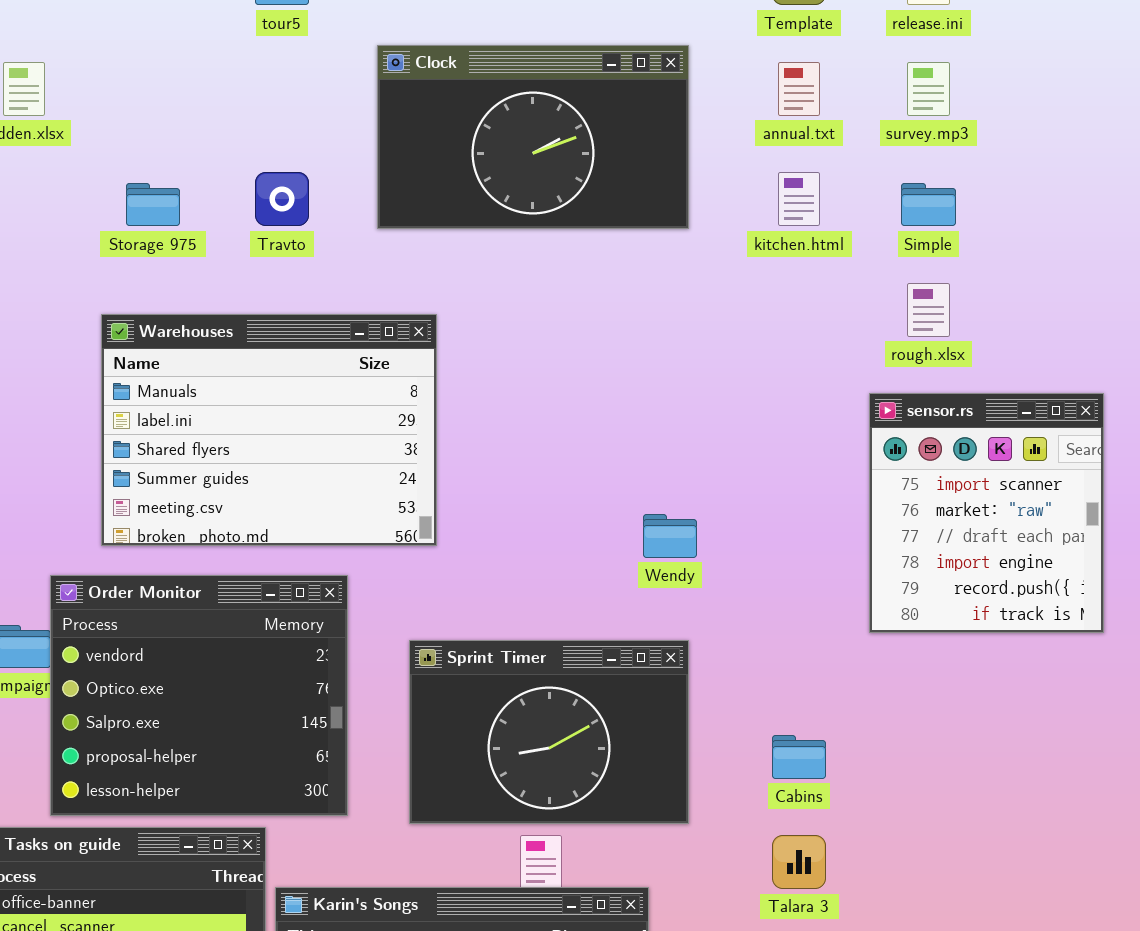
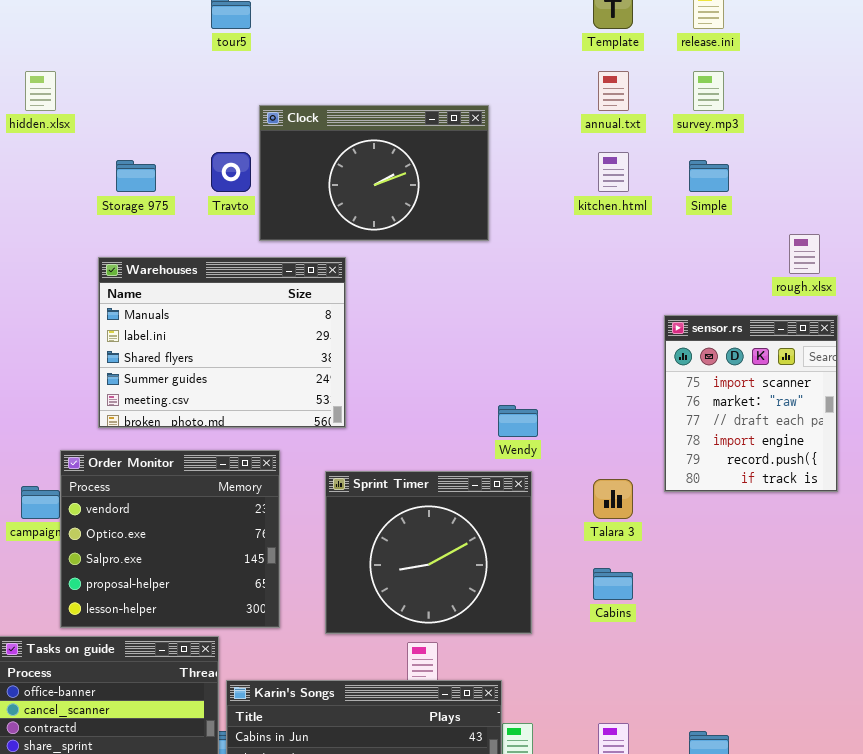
Clock: [377,45,689,229] -> [259,105,489,241], moved
rough.xlsx: [907,283,950,337] -> [789,234,820,274], moved
Sprint Timer: [409,640,689,824] -> [325,471,532,634], resized
Talara 3: [772,835,826,889] -> [593,479,633,519], moved

